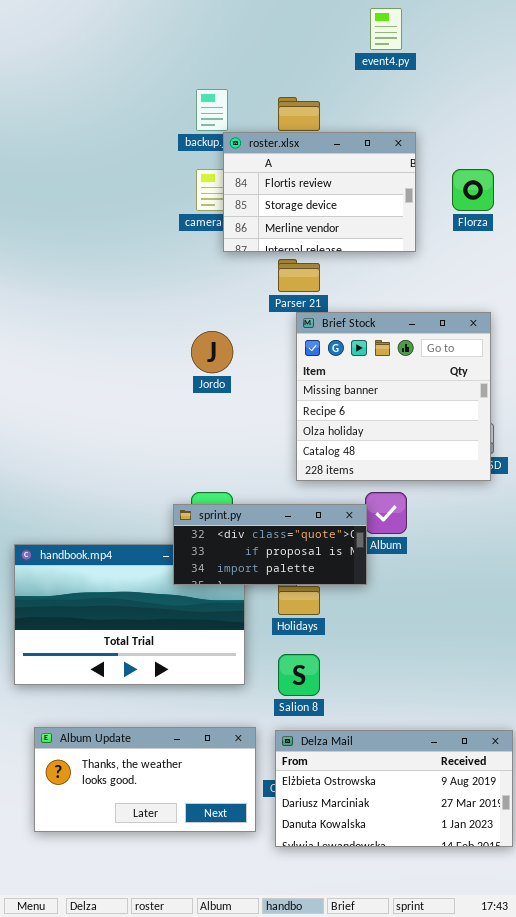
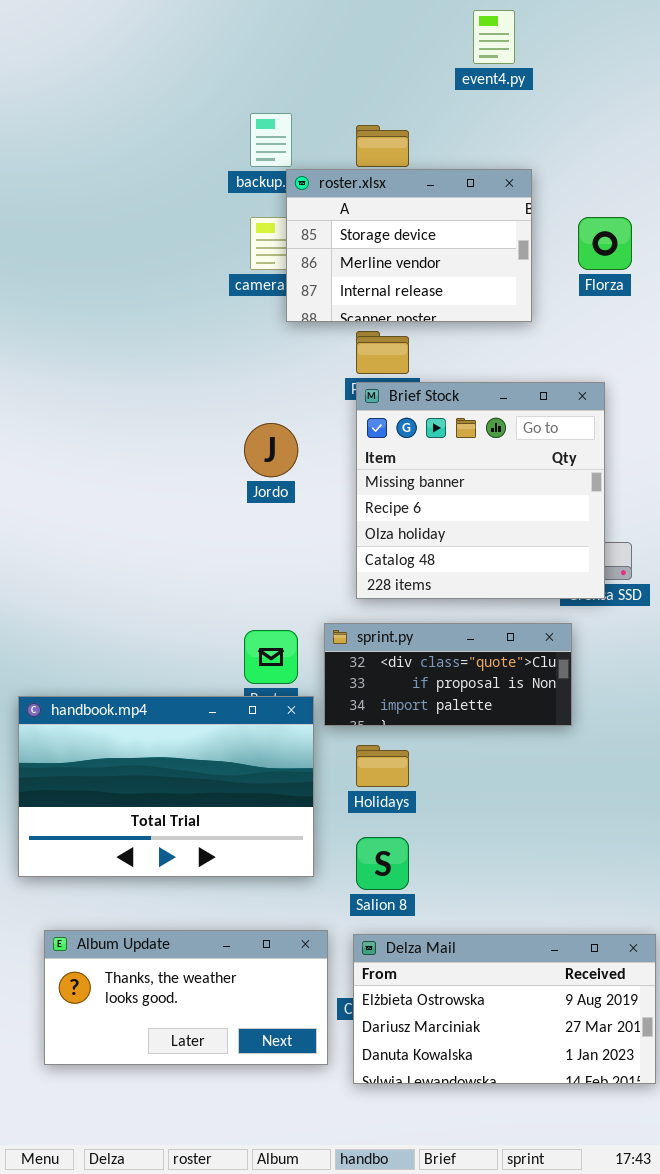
roster.xlsx: [223,132,416,252] -> [286,169,532,322], scrolled down 1 row
Brief Stock: [296,312,491,481] -> [356,382,605,599], moved
sprint.py: [173,504,367,585] -> [324,623,572,726], moved

